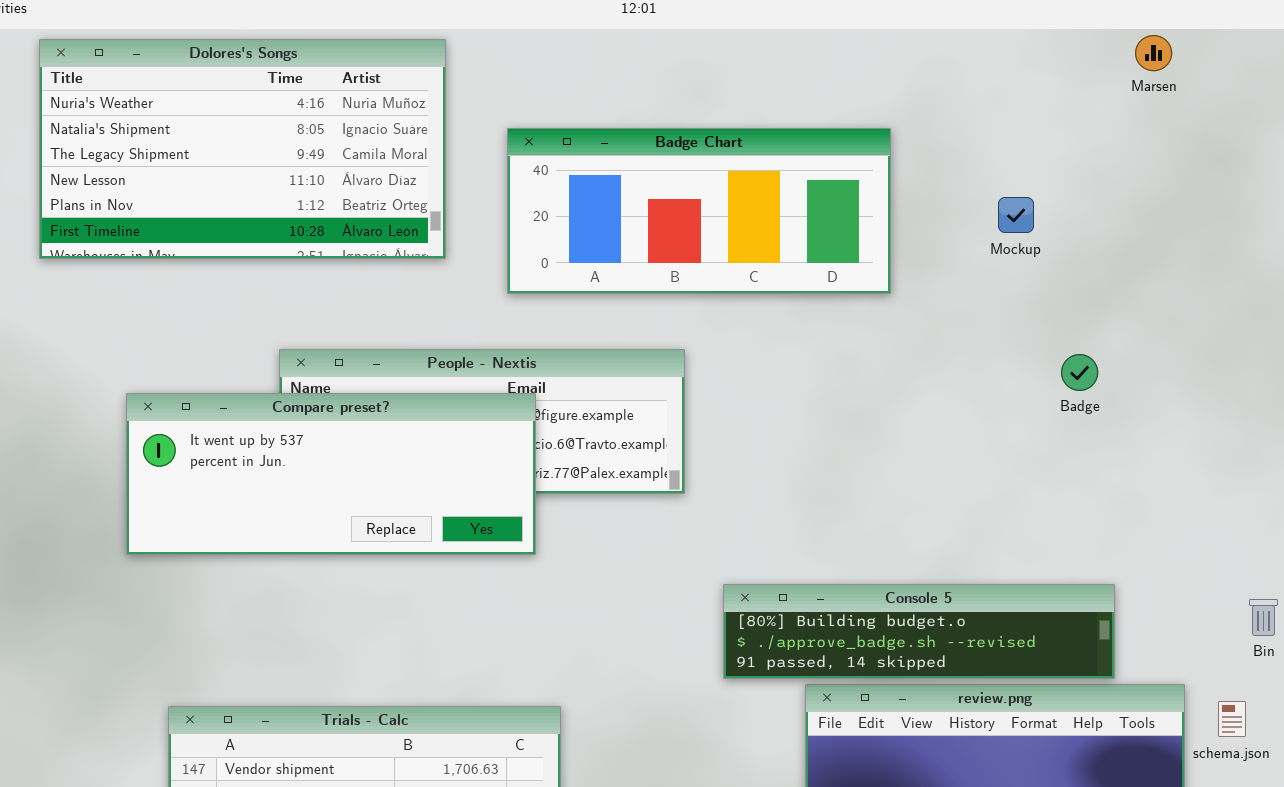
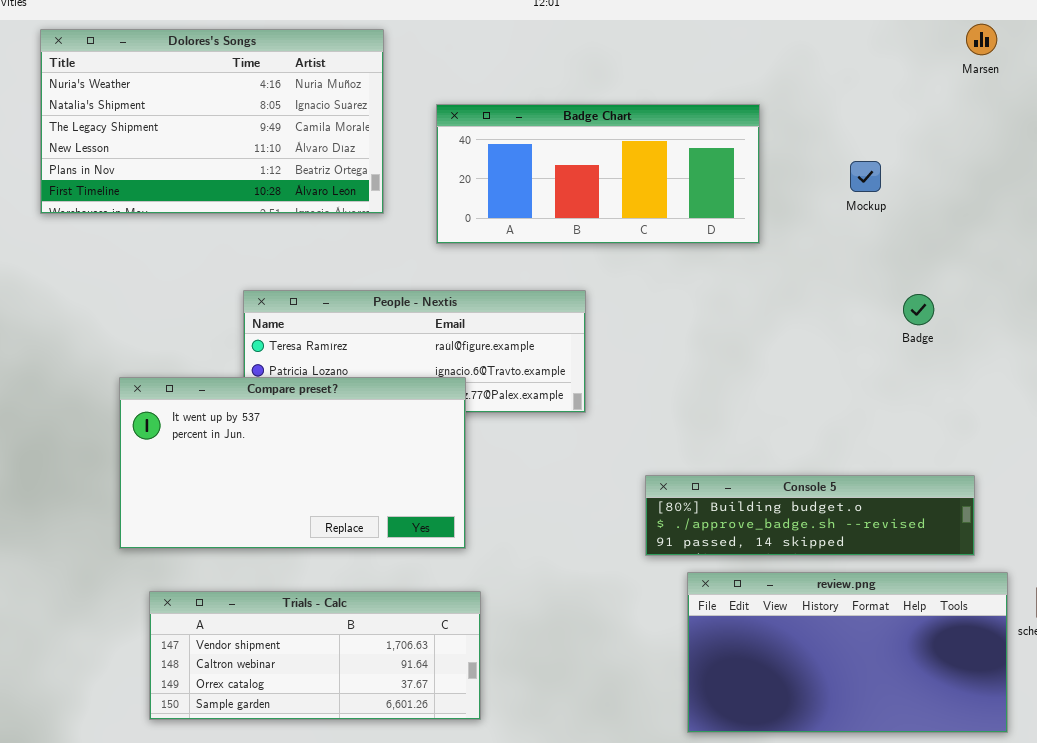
Compare preset?: [126,393,536,555] -> [119,377,466,549], moved, resized
Console 5: [723,584,1115,679] -> [645,475,975,556], moved

